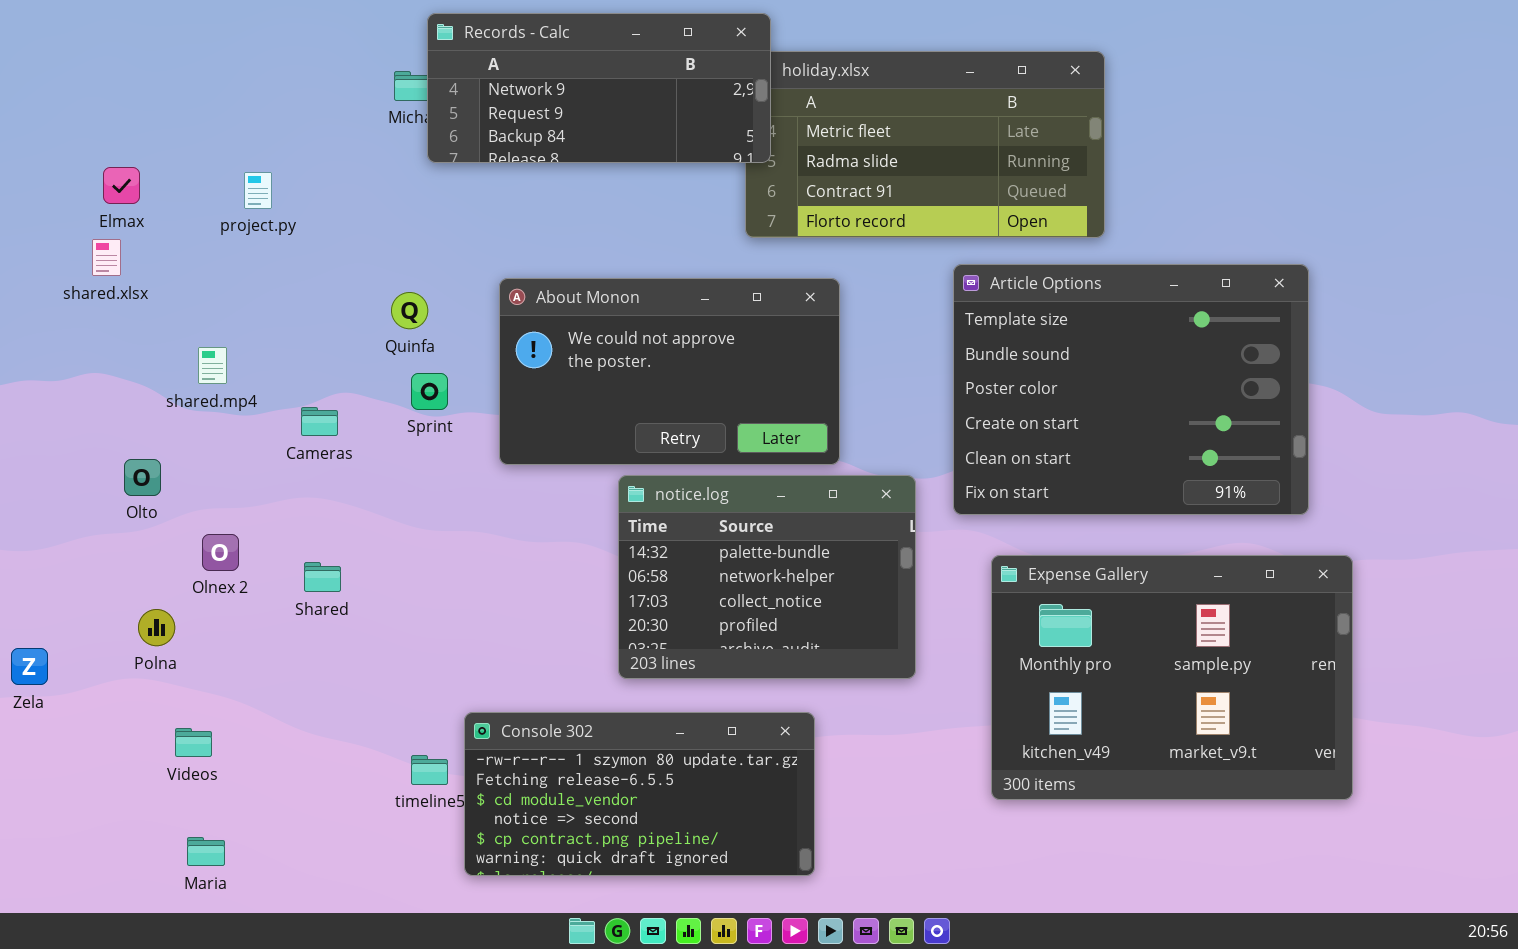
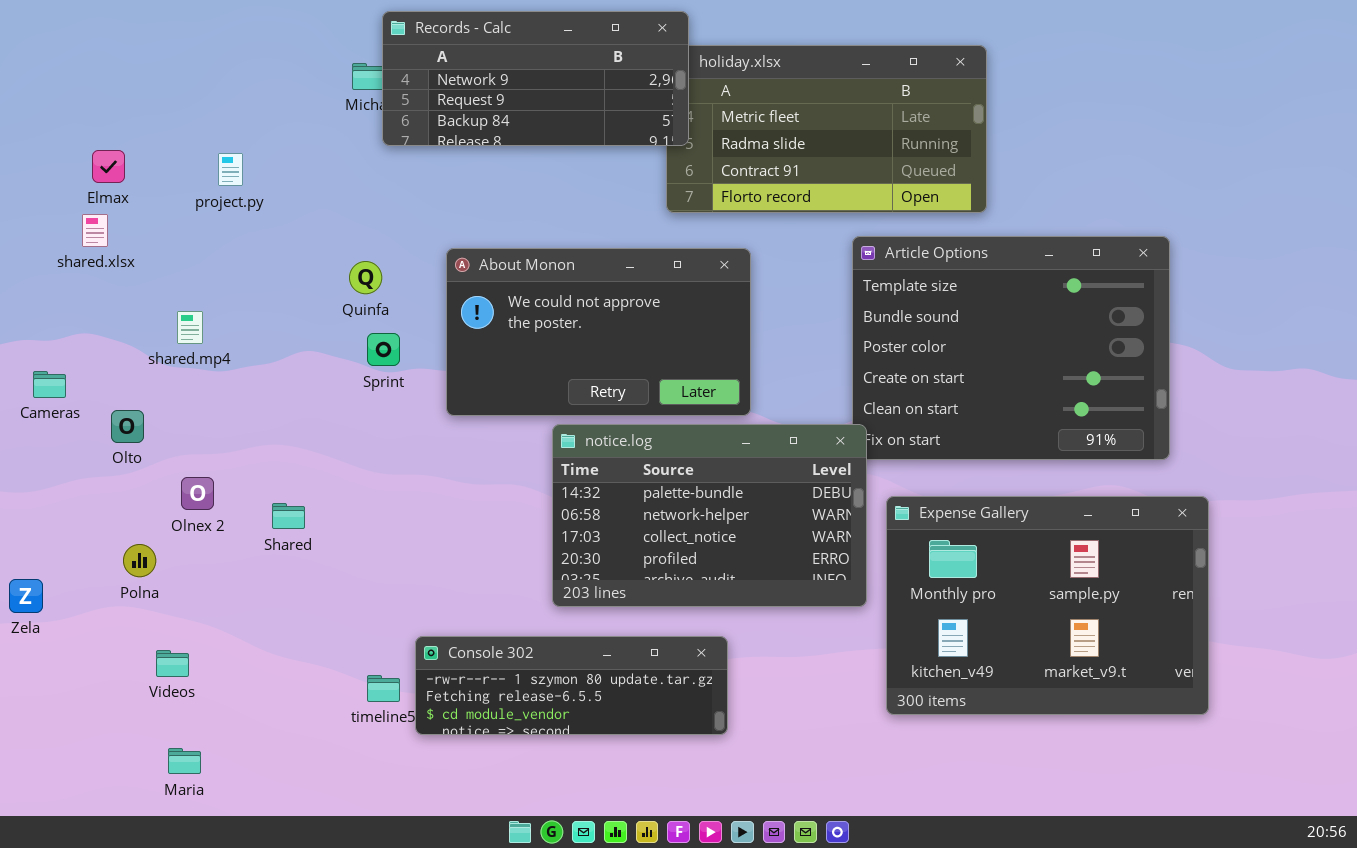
Cameras: [301,407,338,436] -> [33,371,66,398], moved
notice.log: [618,475,916,679] -> [552,424,867,607], resized
Console 302: [464,712,815,876] -> [415,636,728,735], resized

